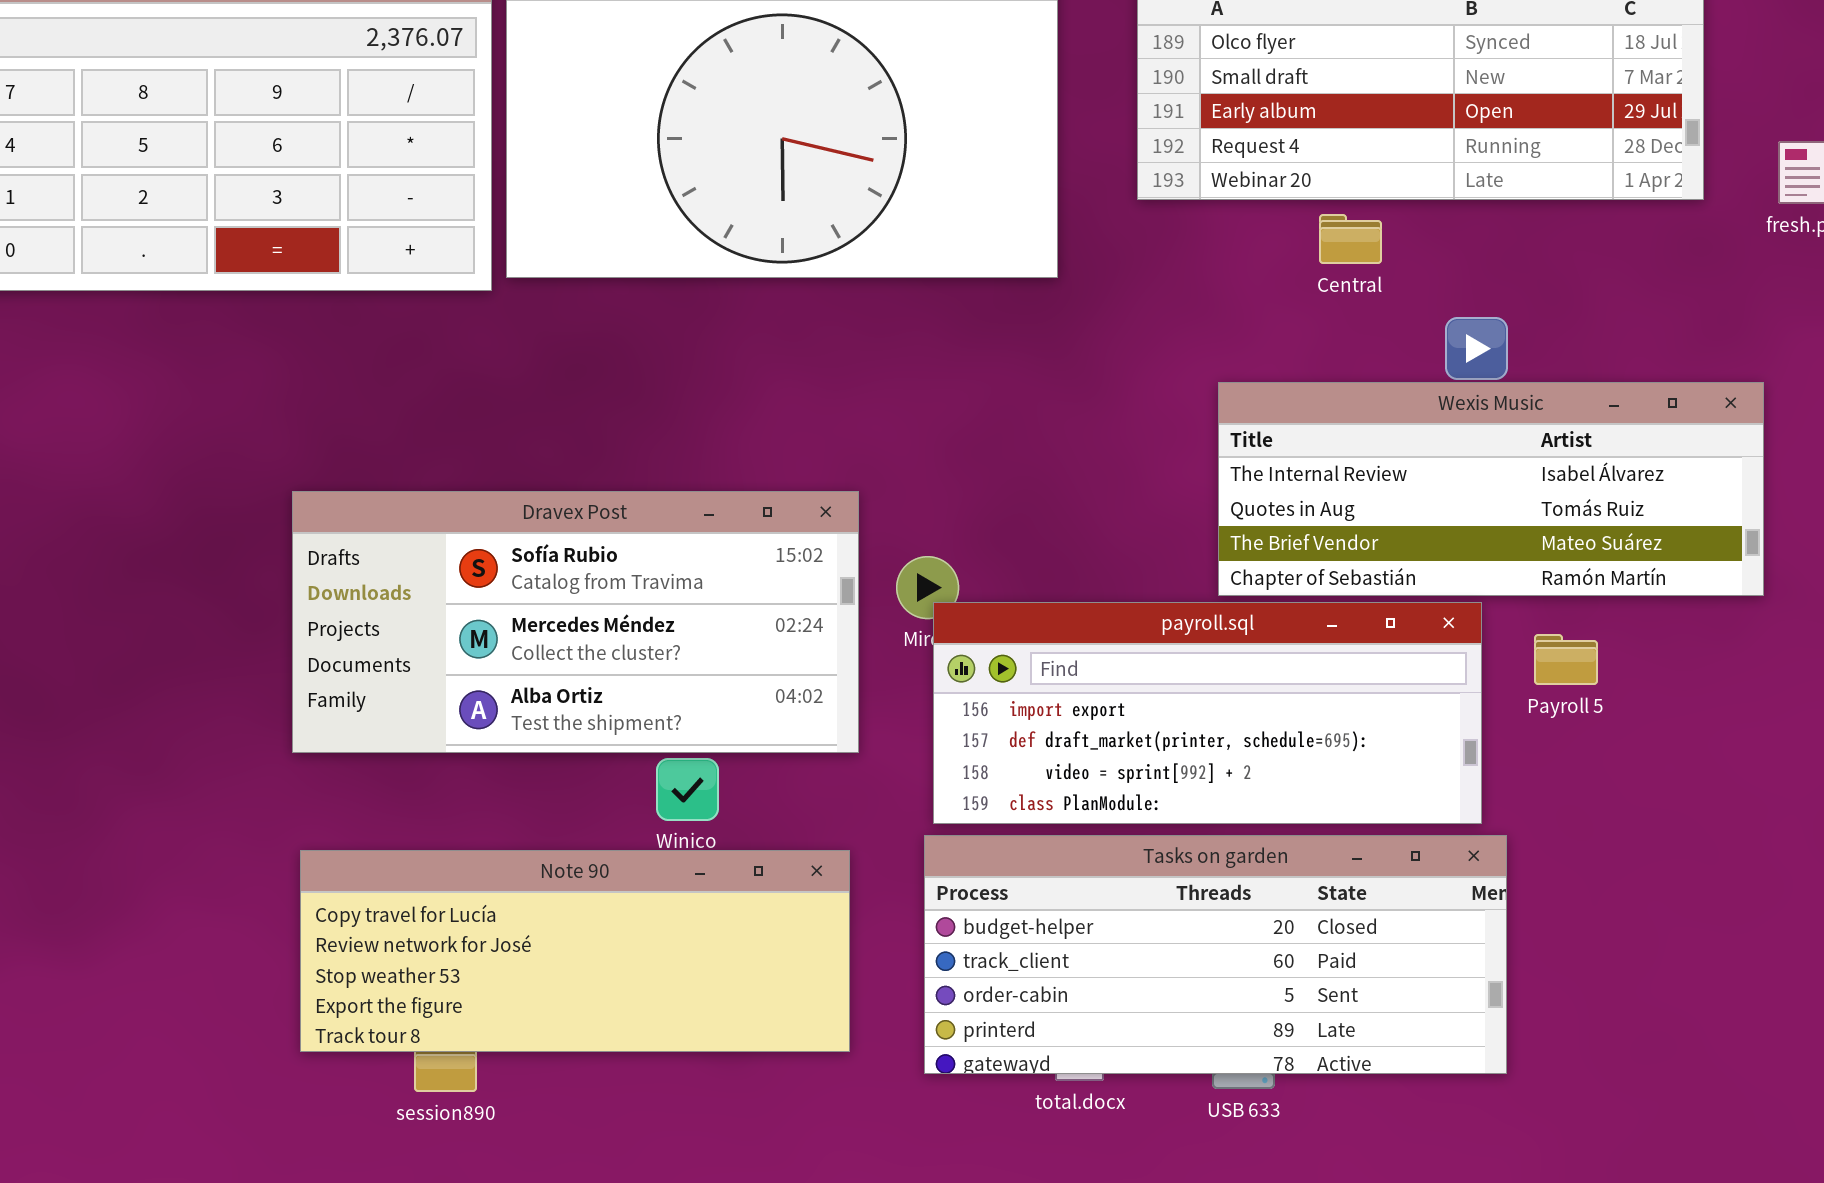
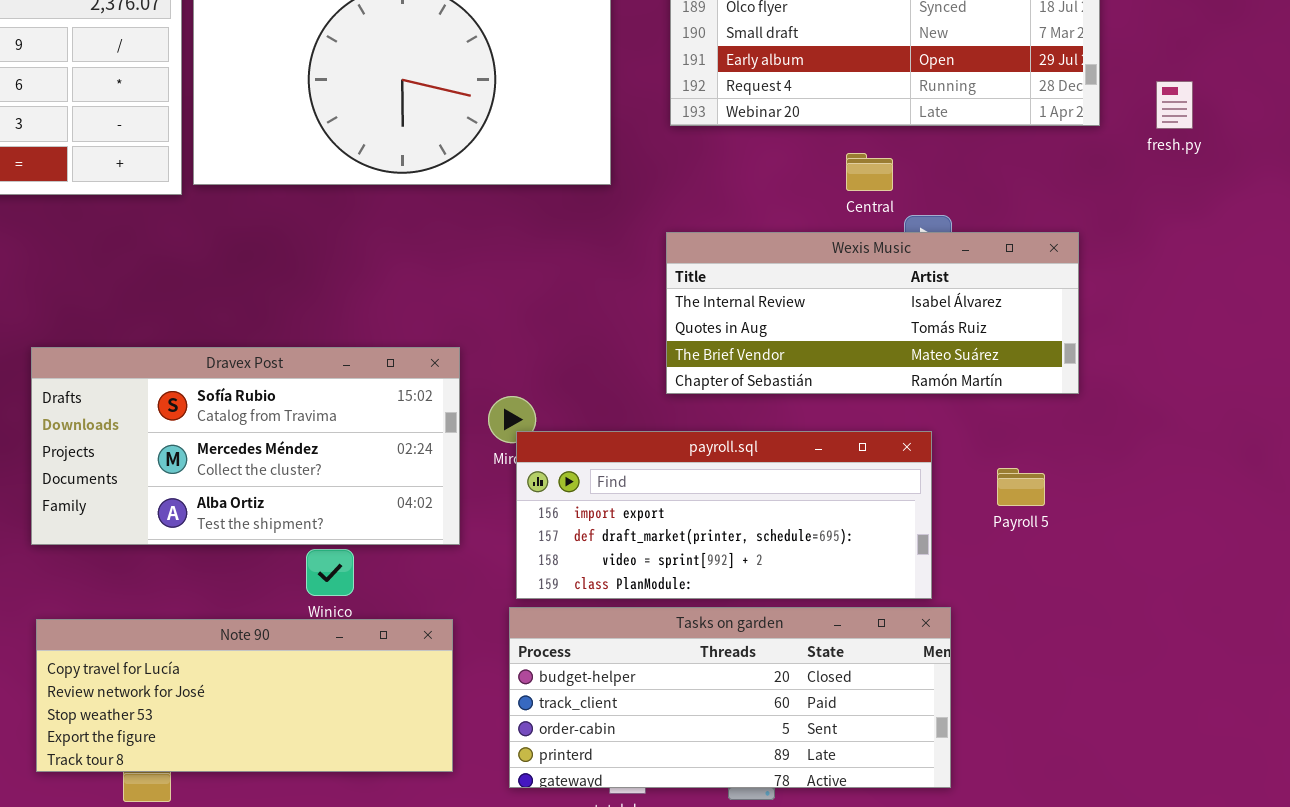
Central: [1319,214,1382,264] -> [846,153,893,191], moved
Wexis Music: [1218,382,1764,596] -> [666,232,1079,394], moved
Payroll 5: [1534,634,1598,685] -> [997,468,1045,506], moved

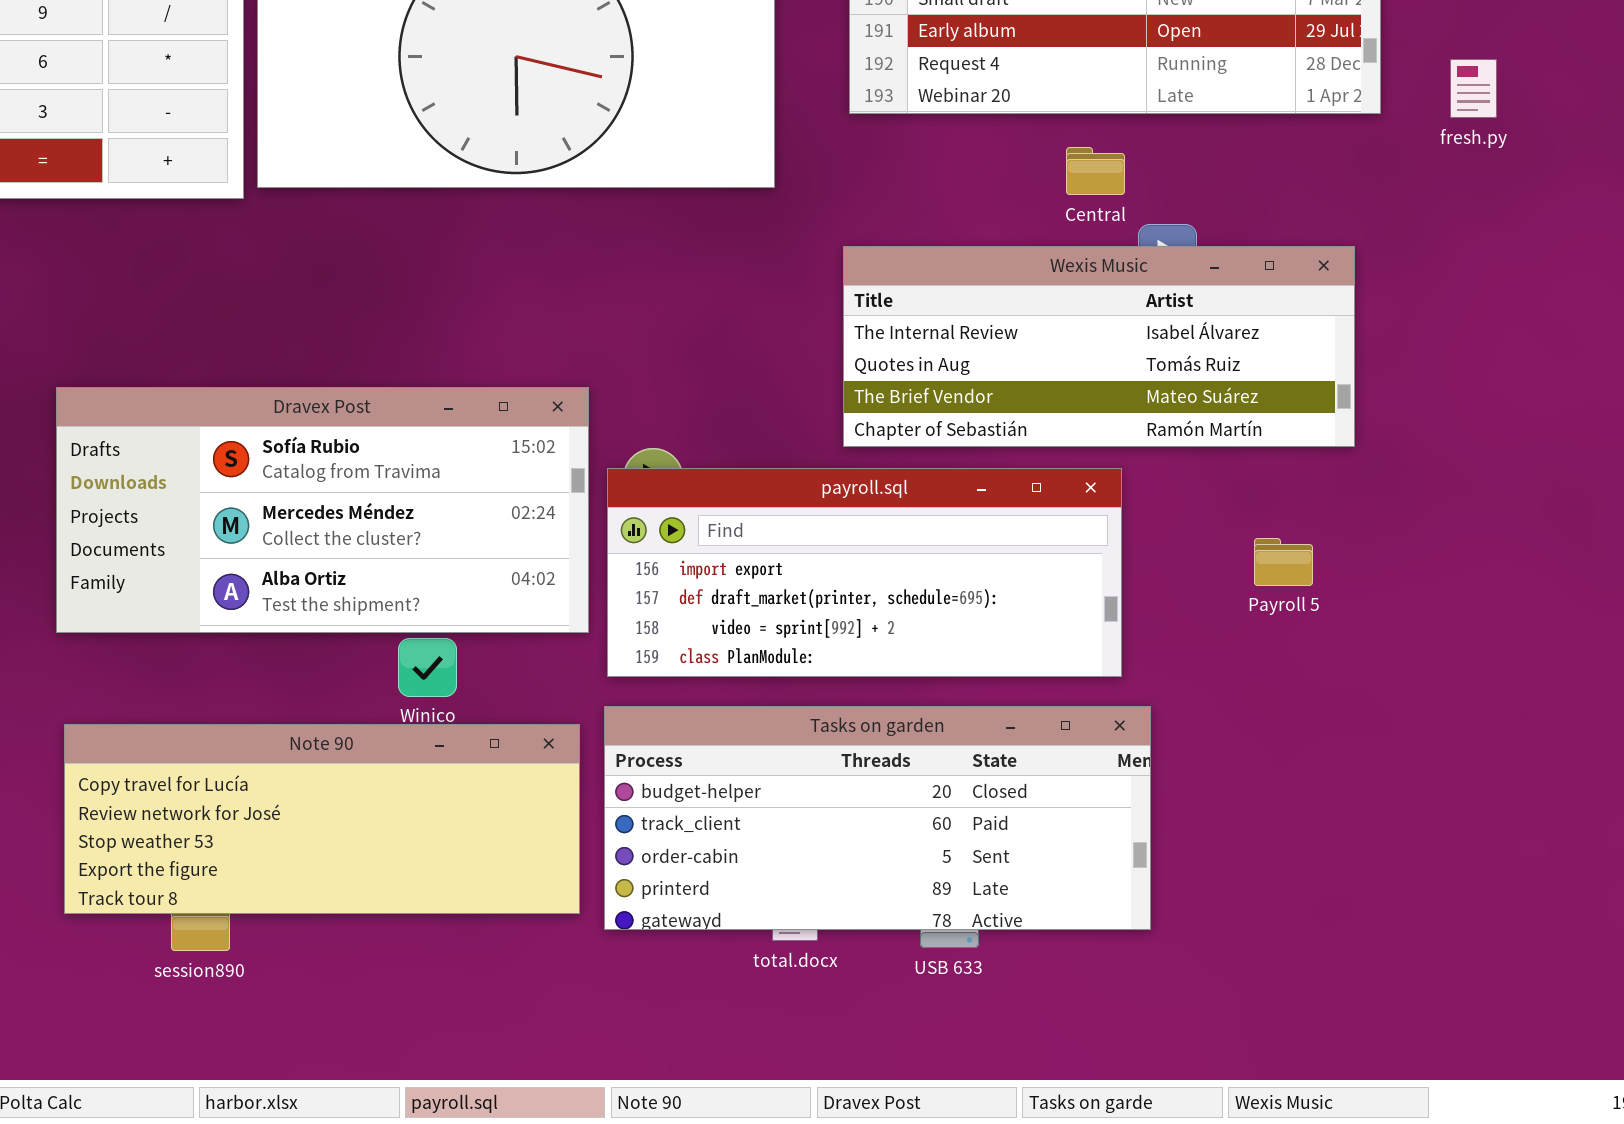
payroll.sql: [516,431,932,599] -> [607,468,1122,677], moved
Tasks on garden: [509,607,951,788] -> [604,706,1151,930], moved

